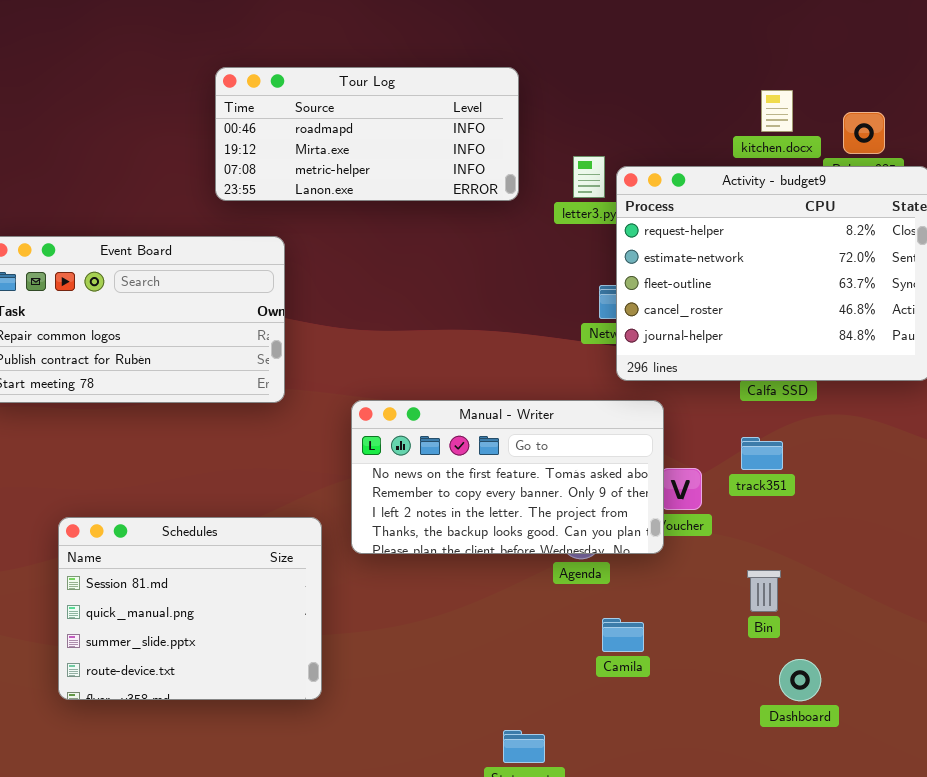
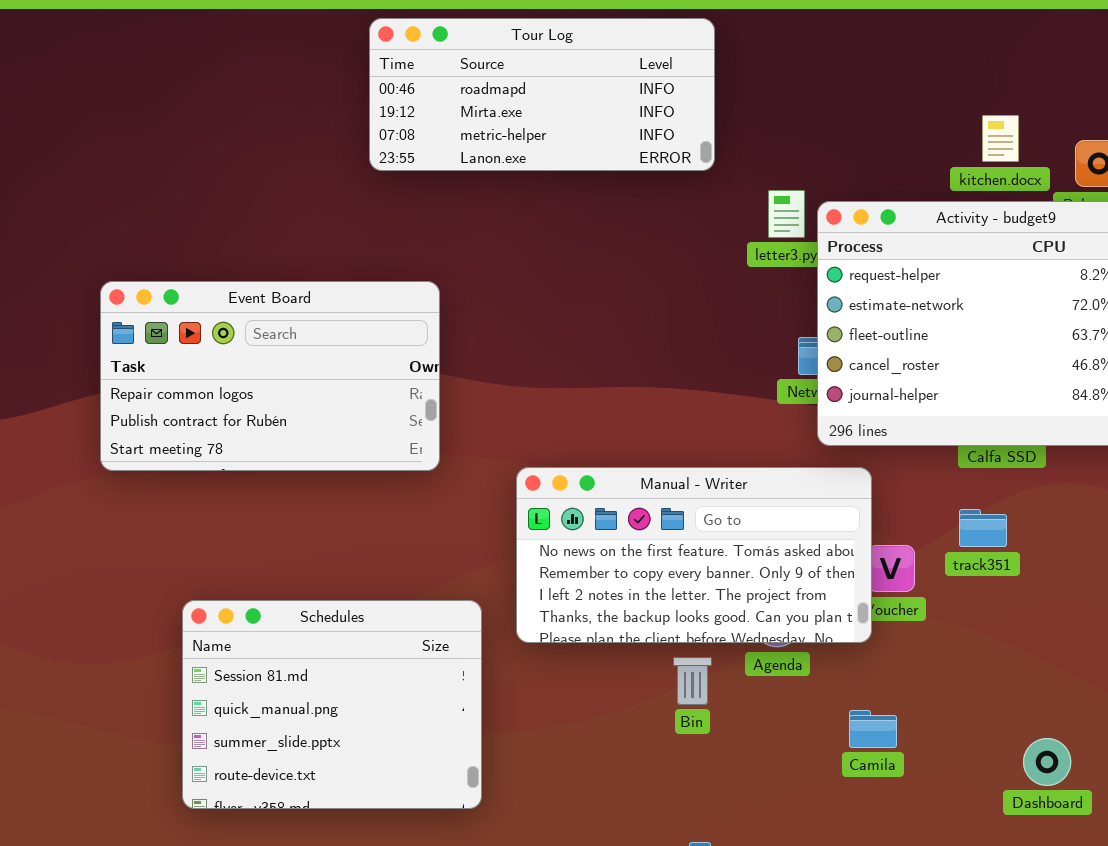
Tour Log: [215,67,519,201] -> [369,18,715,171], moved
Bin: [747,570,781,612] -> [673,657,712,705], moved
Camila: [602,618,644,652] -> [849,710,897,748], moved
Dashboard: [779,659,821,701] -> [1023,738,1071,786], moved

